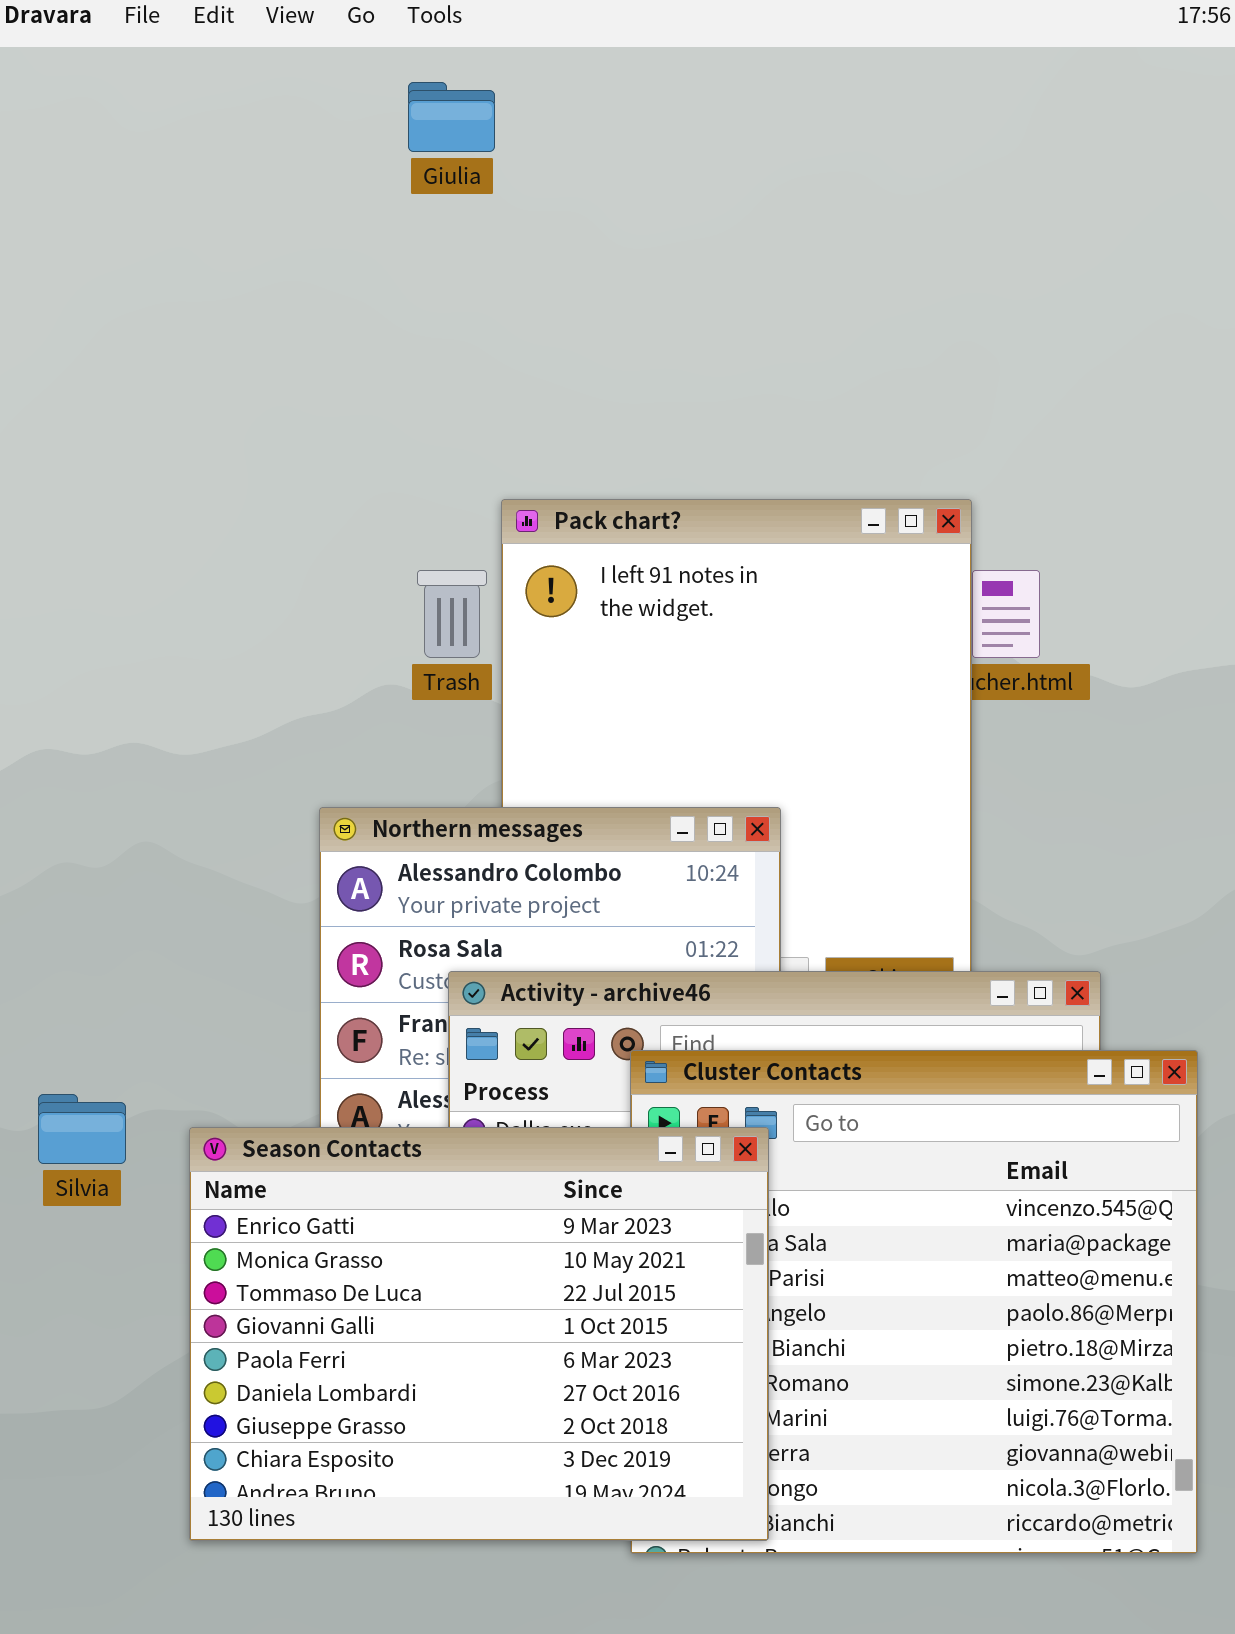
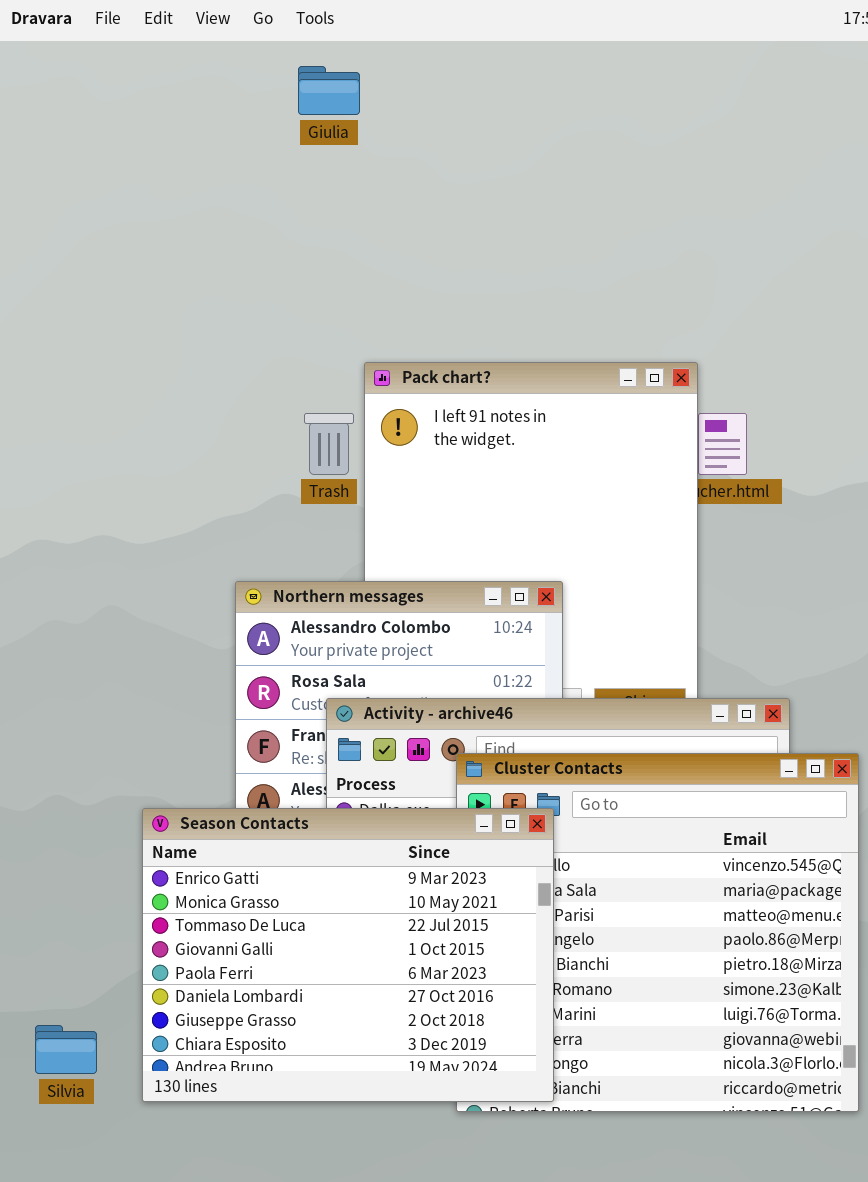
Silvia: [38,1094,126,1164] -> [35,1025,97,1074], moved

